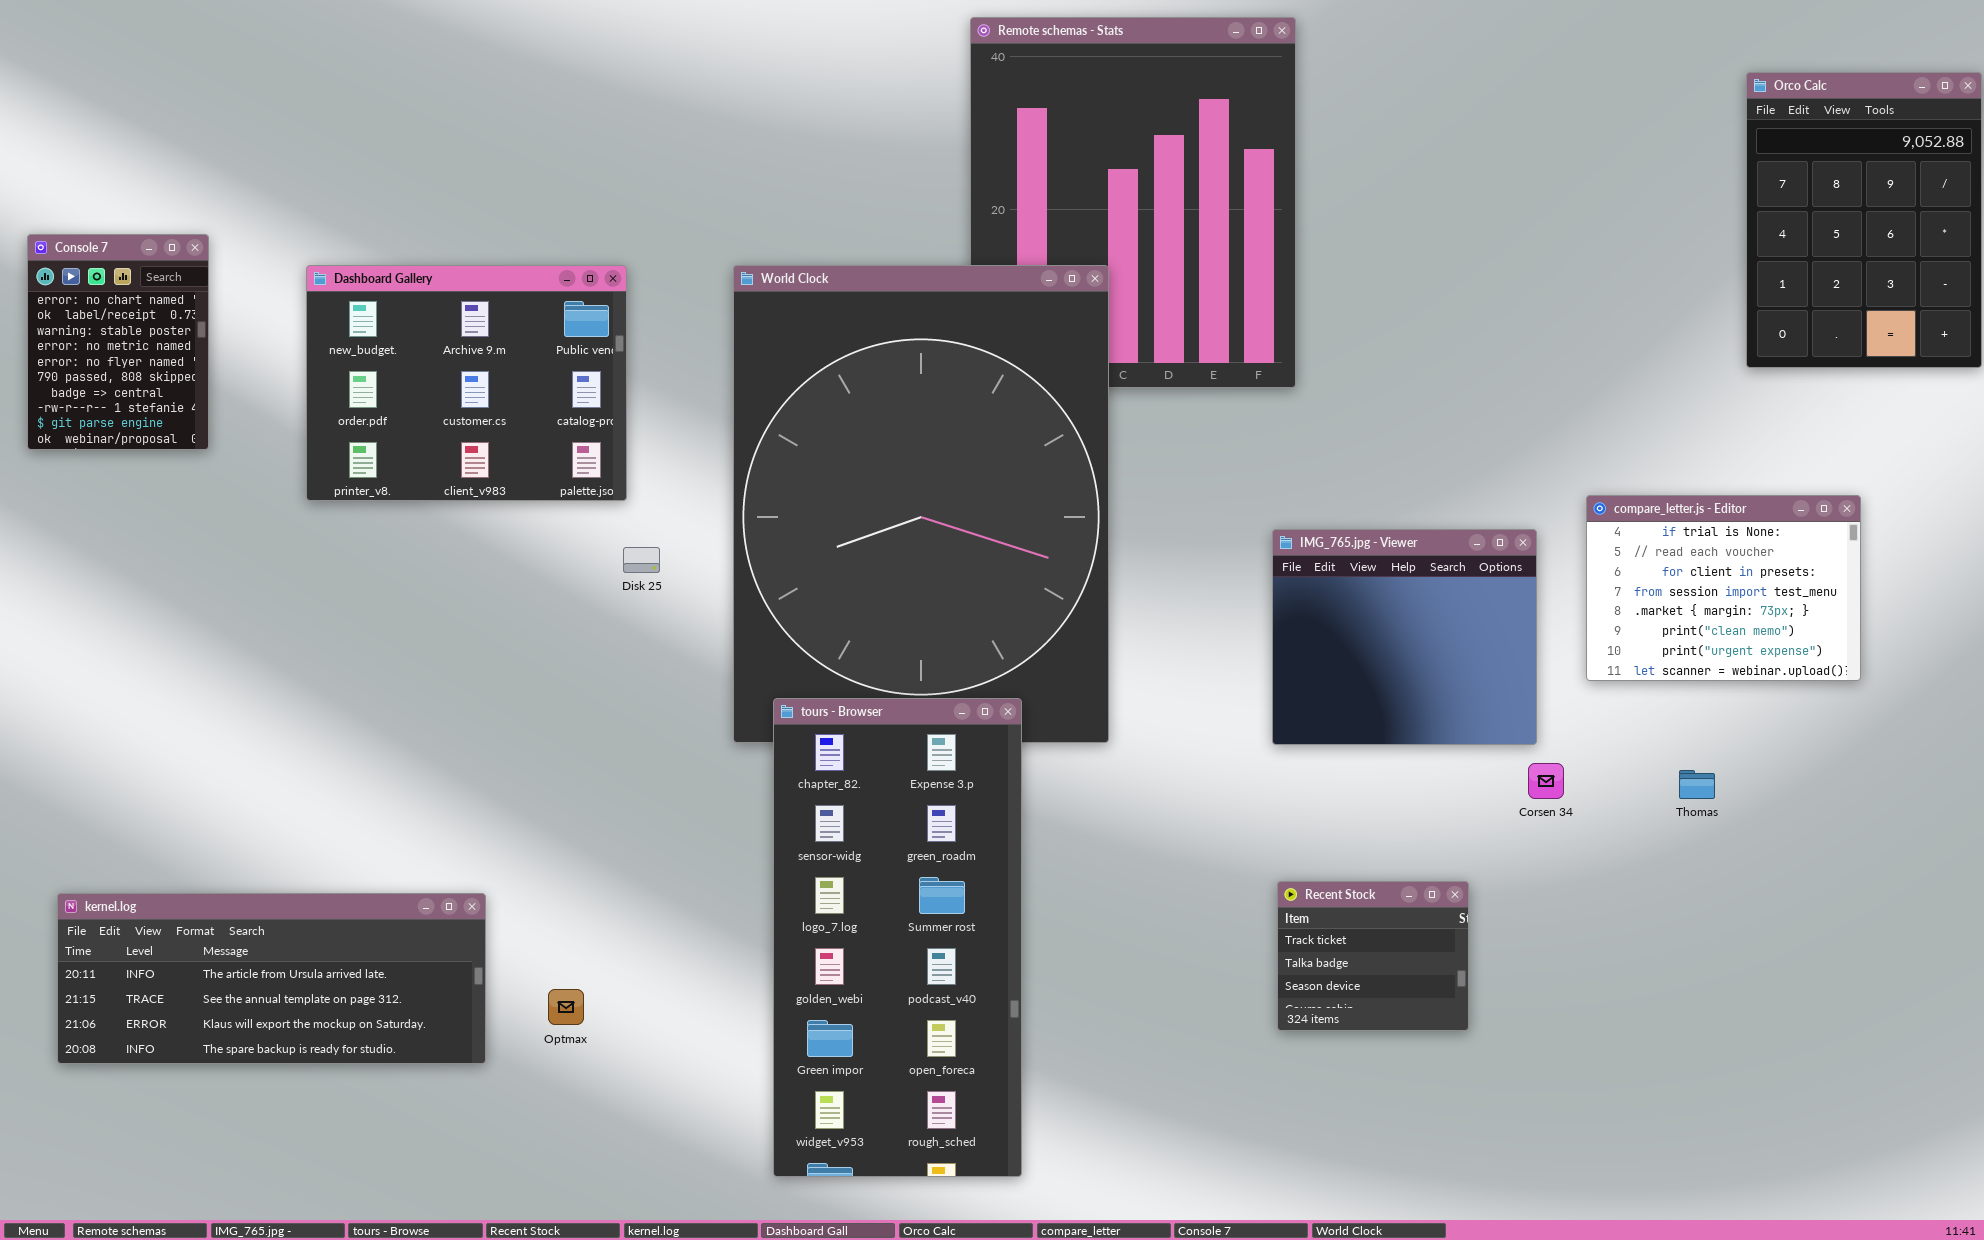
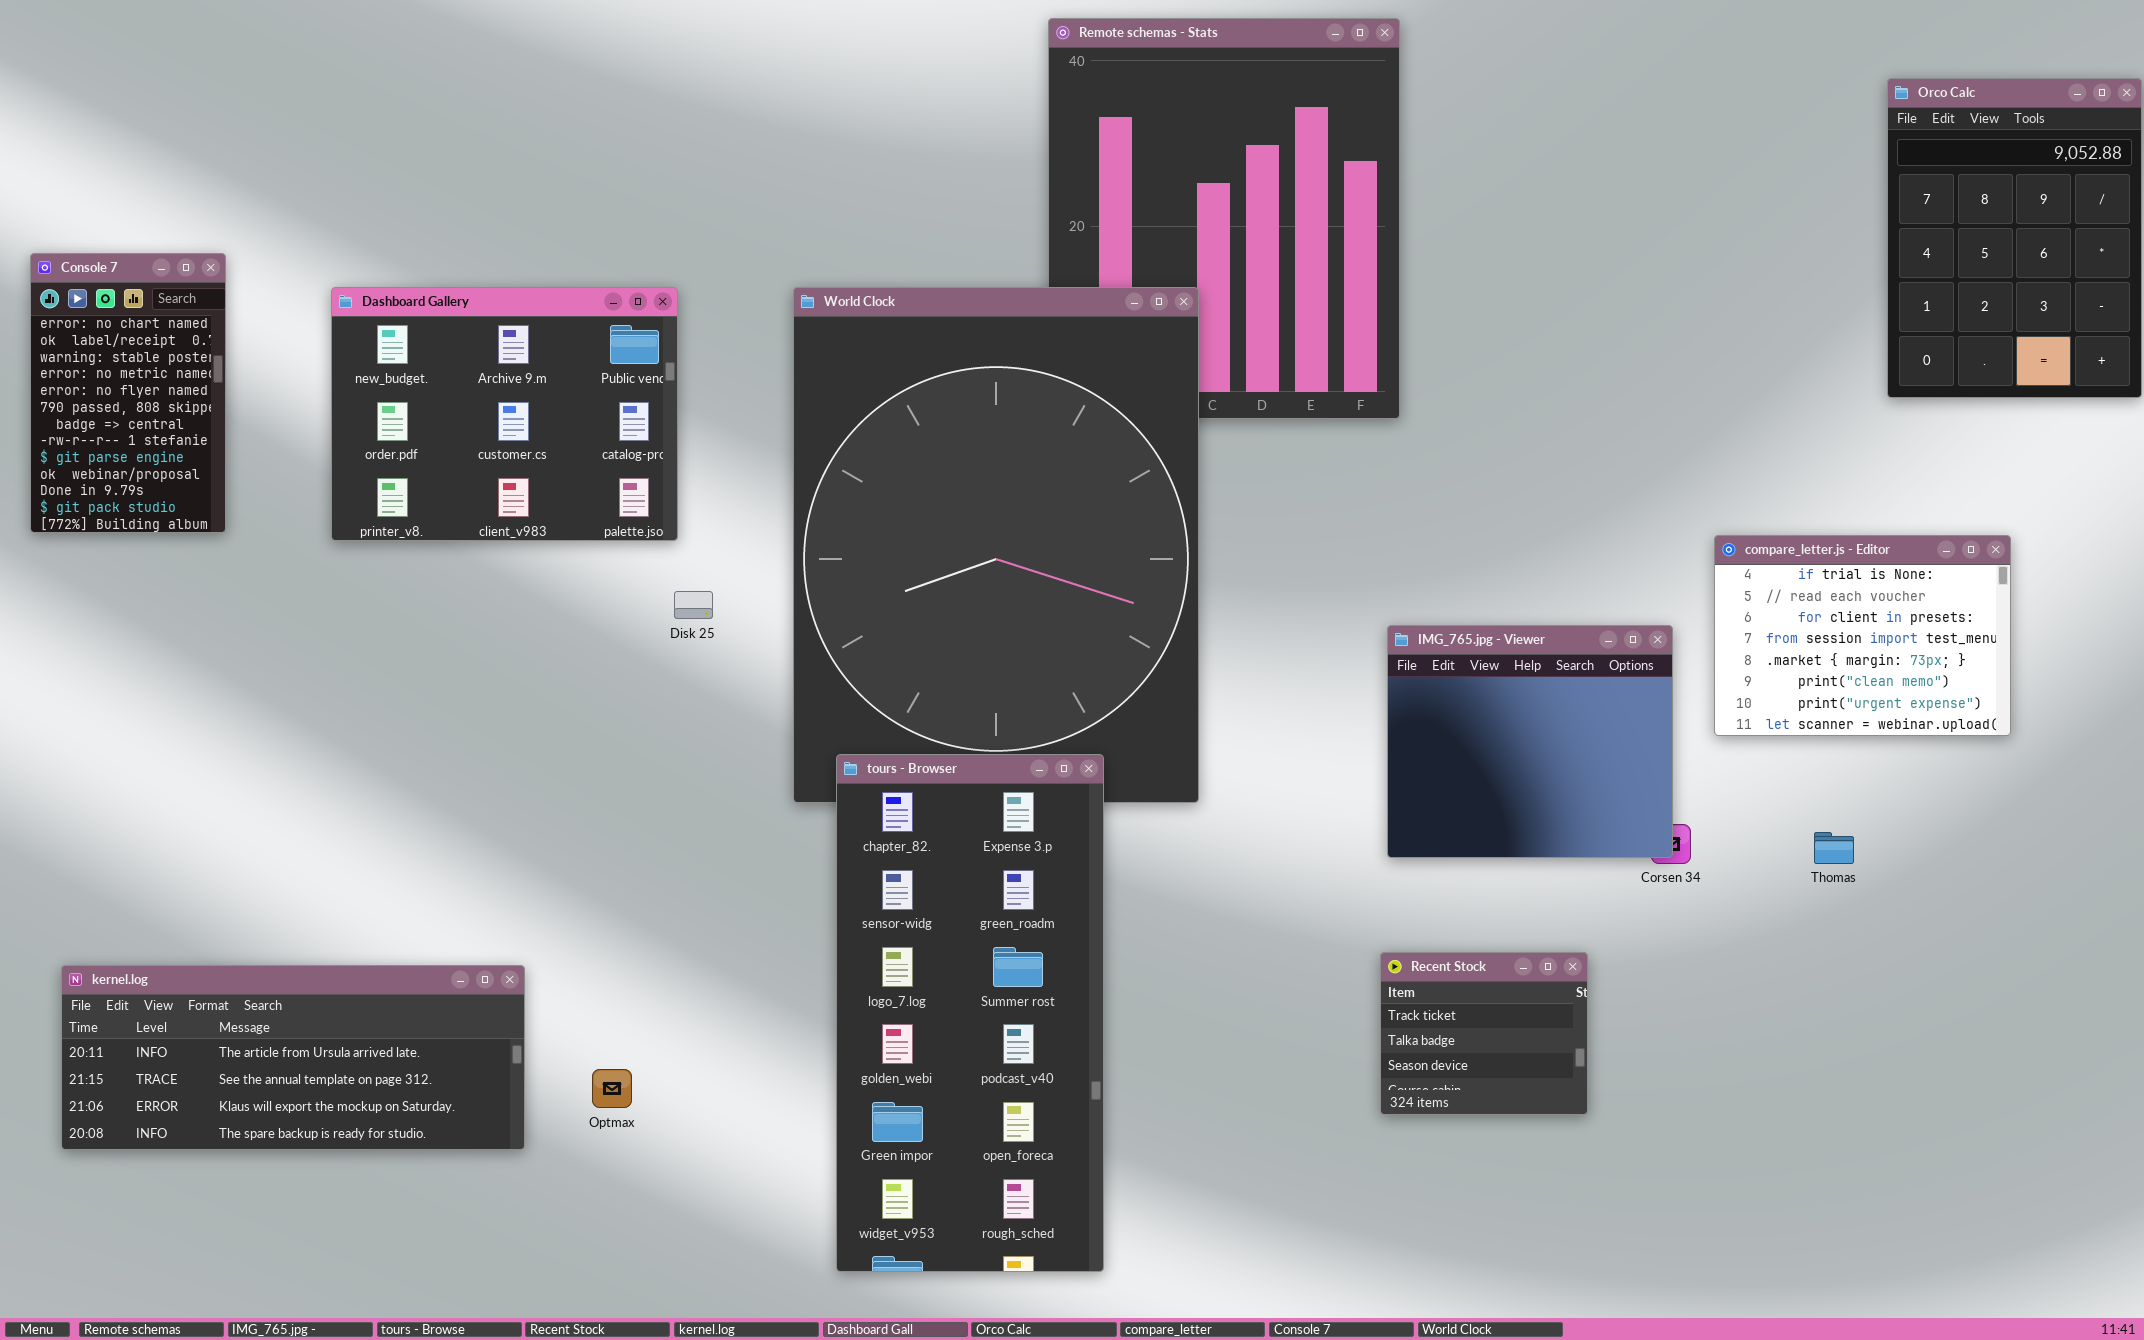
Console 7: [27,234,209,450] -> [30,253,226,533], resized
IMG_765.jpg - Viewer: [1272,529,1537,745] -> [1387,625,1673,858], moved

